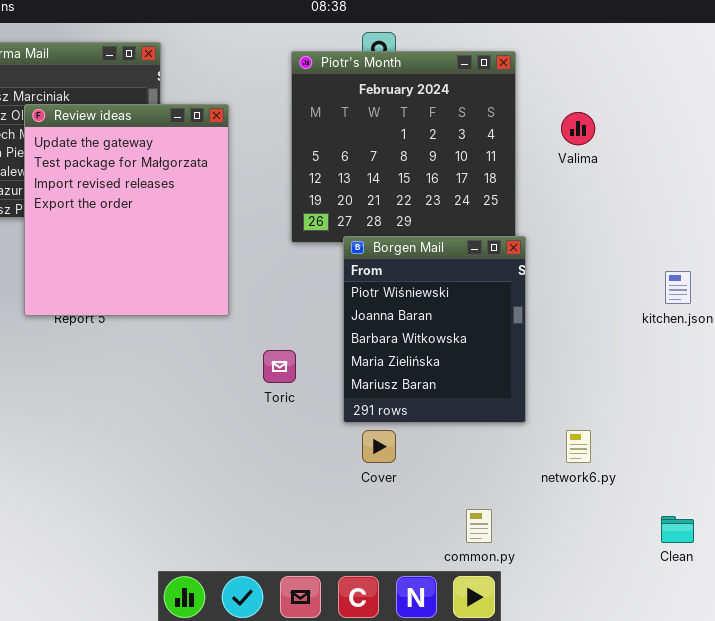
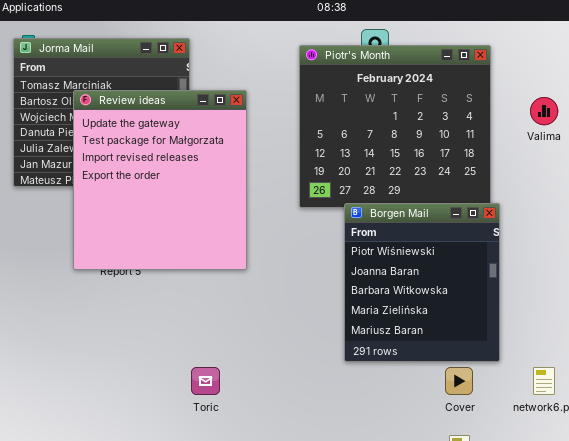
Toric: [263,350,296,383] -> [191,367,220,395], moved
Cover: [362,430,396,463] -> [445,367,473,395], moved

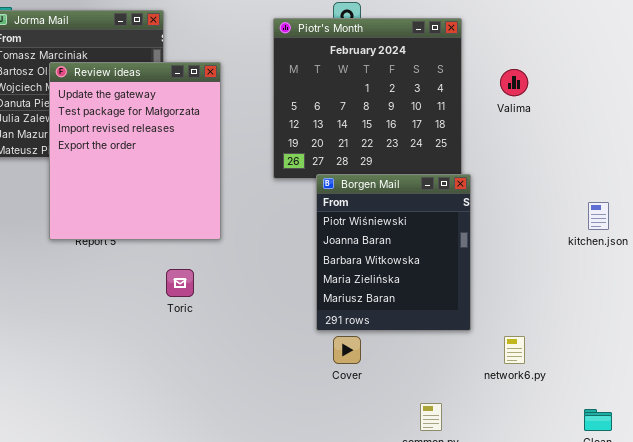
Toric: [191,367,220,395] -> [166,269,194,297], moved
Cover: [445,367,473,395] -> [333,336,361,364], moved

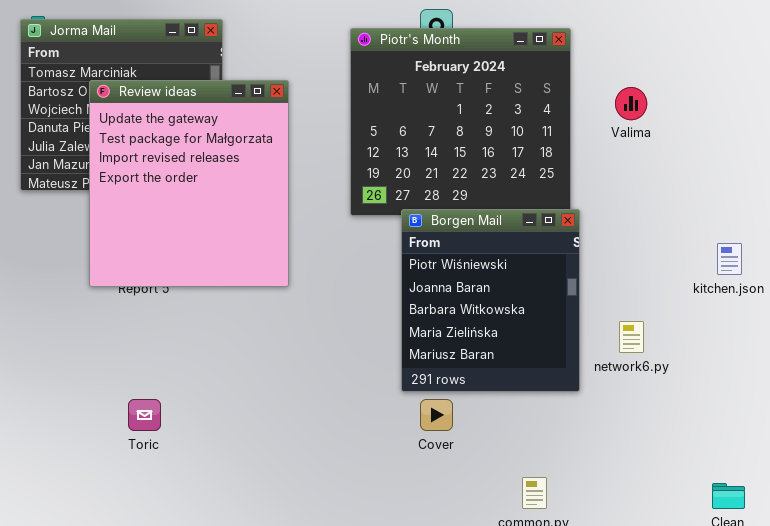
Toric: [166,269,194,297] -> [128,399,161,431], moved
network6.py: [504,336,525,364] -> [619,321,644,353], moved

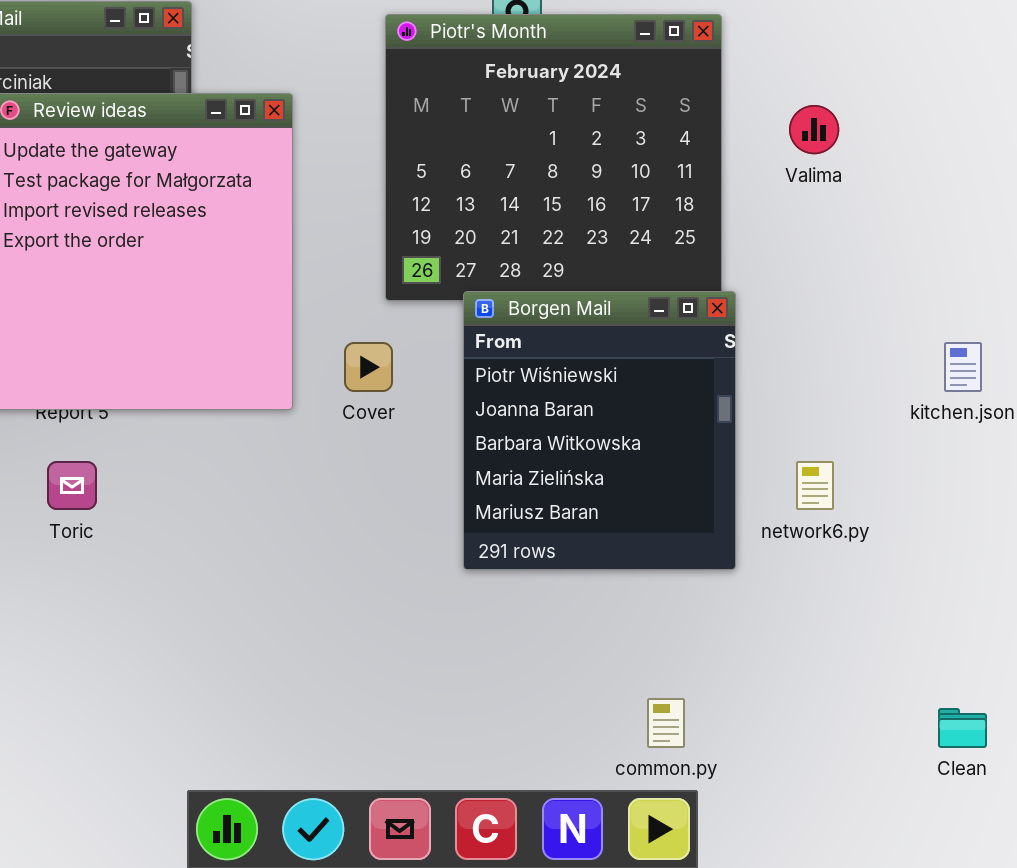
Toric: [128,399,161,431] -> [47,461,97,510], moved
Cover: [420,399,453,431] -> [344,342,393,392], moved

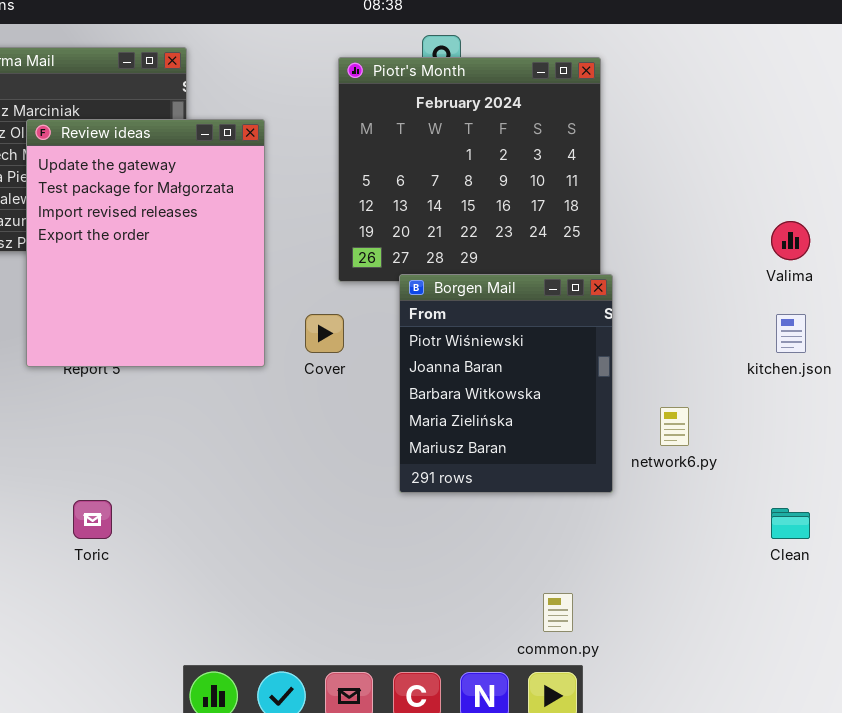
Valima: [789,105,839,154] -> [771,221,810,260], moved
Toric: [47,461,97,510] -> [73,500,112,539], moved
Clean: [938,708,987,748] -> [771,508,810,539], moved

